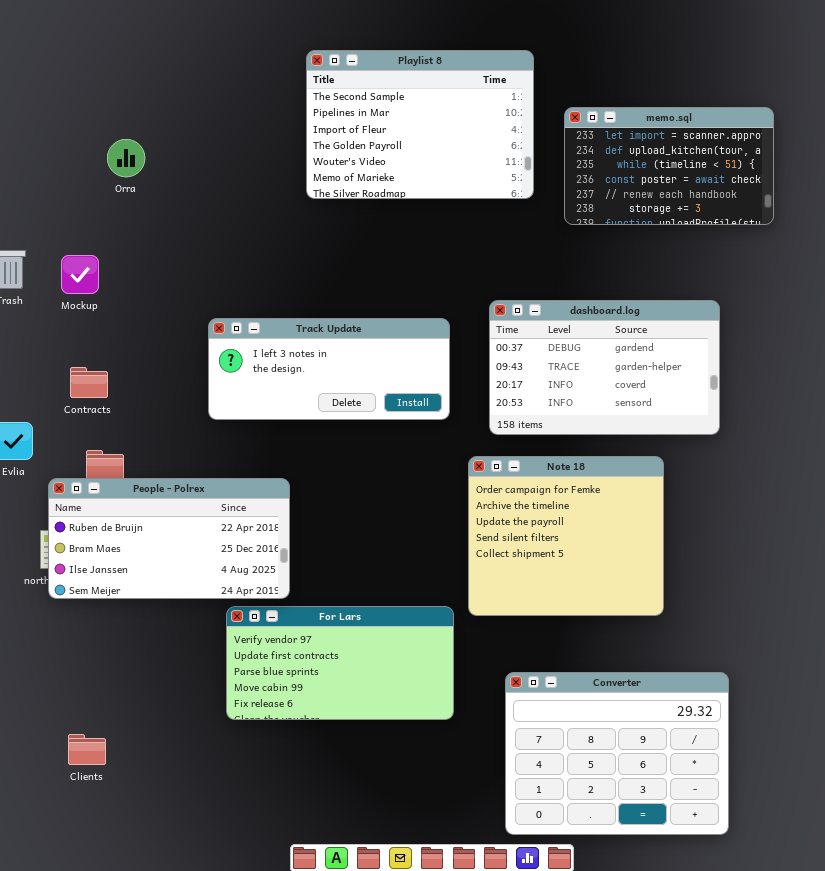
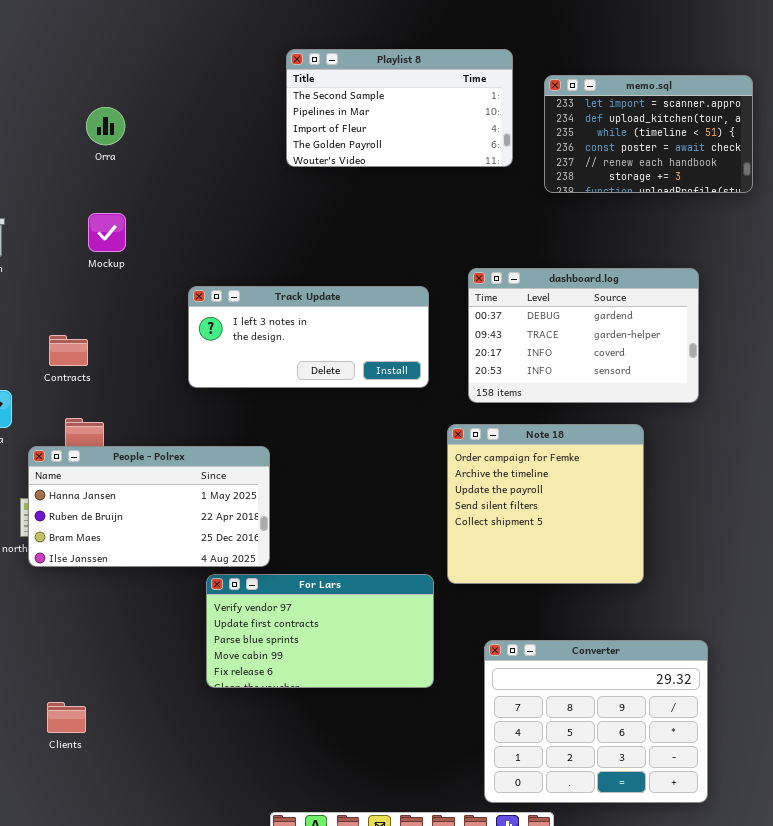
Playlist 8: [306,50,534,199] -> [286,49,513,167], resized
Mockup: [61,255,99,294] -> [88,213,126,252], moved
People - Polrex: [48,478,290,599] -> [28,446,270,567], scrolled up 1 row

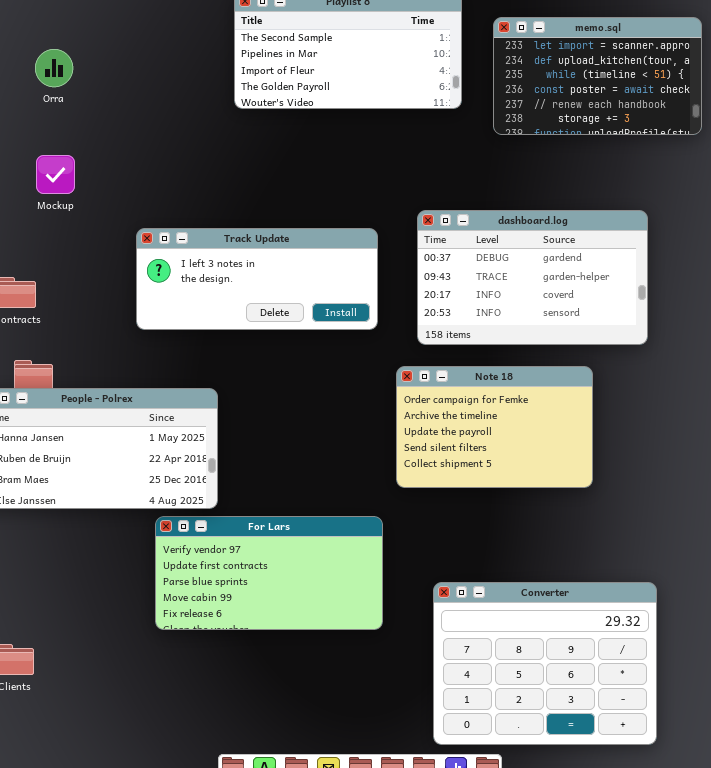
Note 18: [447,424,644,584] -> [396,366,593,488], resized

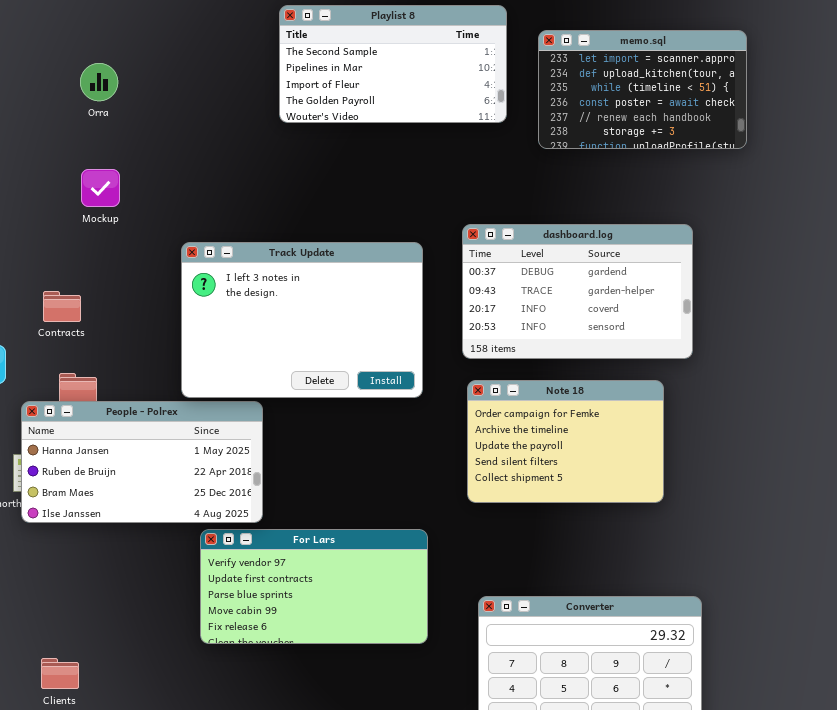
Track Update: [136,228,378,330] -> [181,242,423,398], resized
Note 18: [396,366,593,488] -> [467,380,664,503], moved

